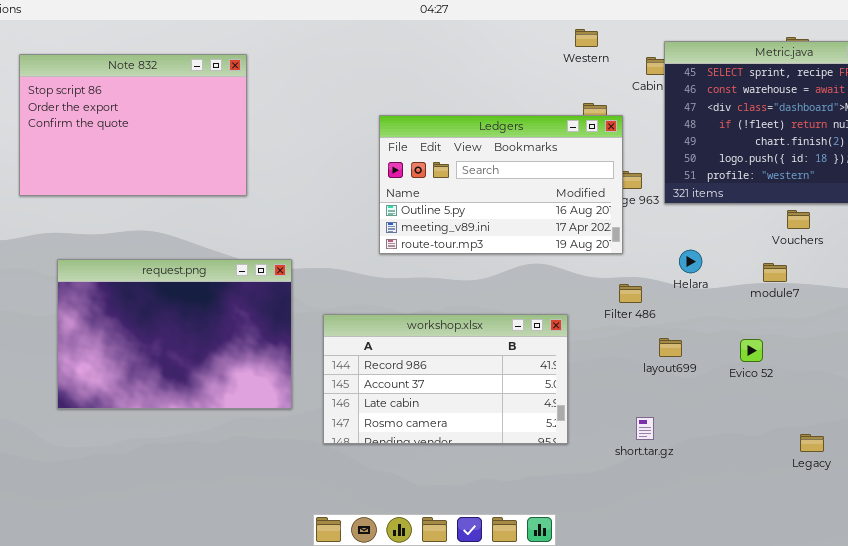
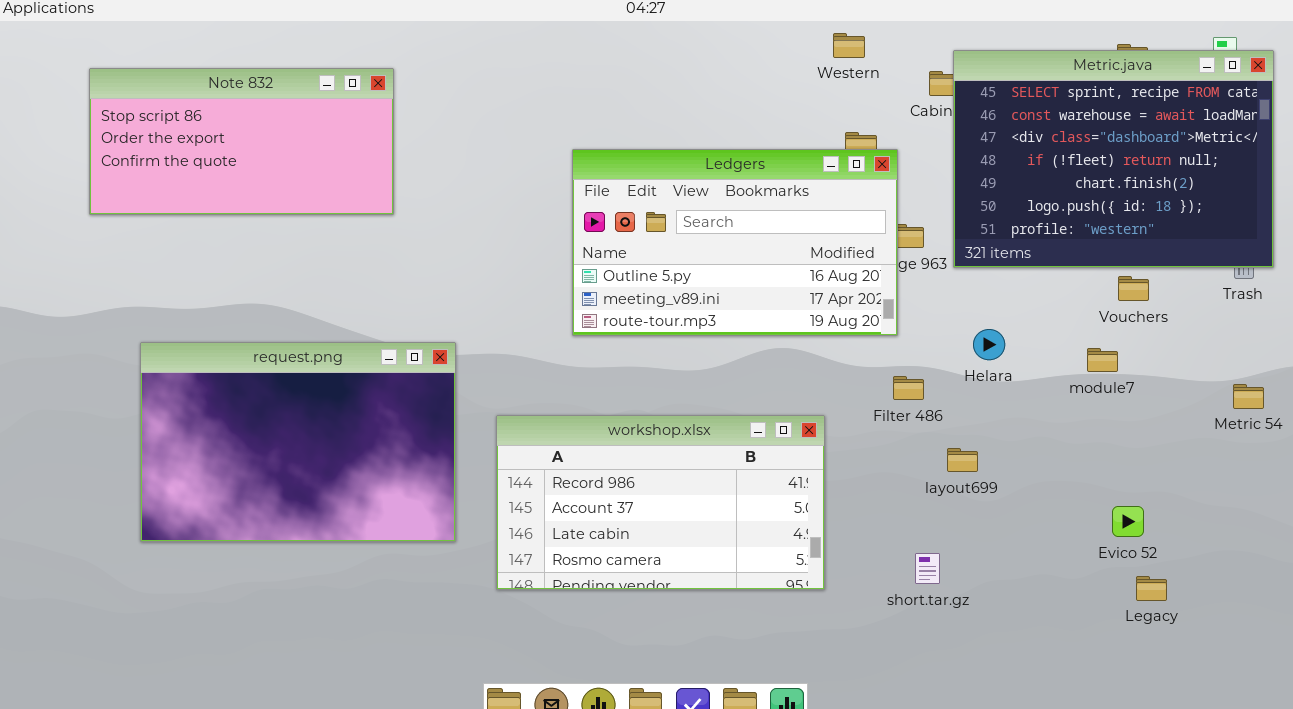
Note 832: [19,54,247,196] -> [89,68,394,215], resized
Evico 52: [740,339,763,362] -> [1112,506,1144,537], moved

